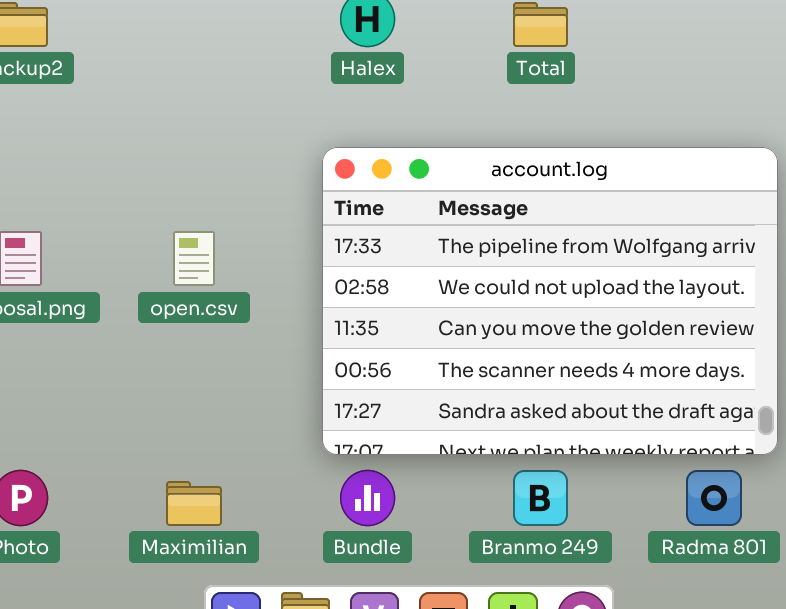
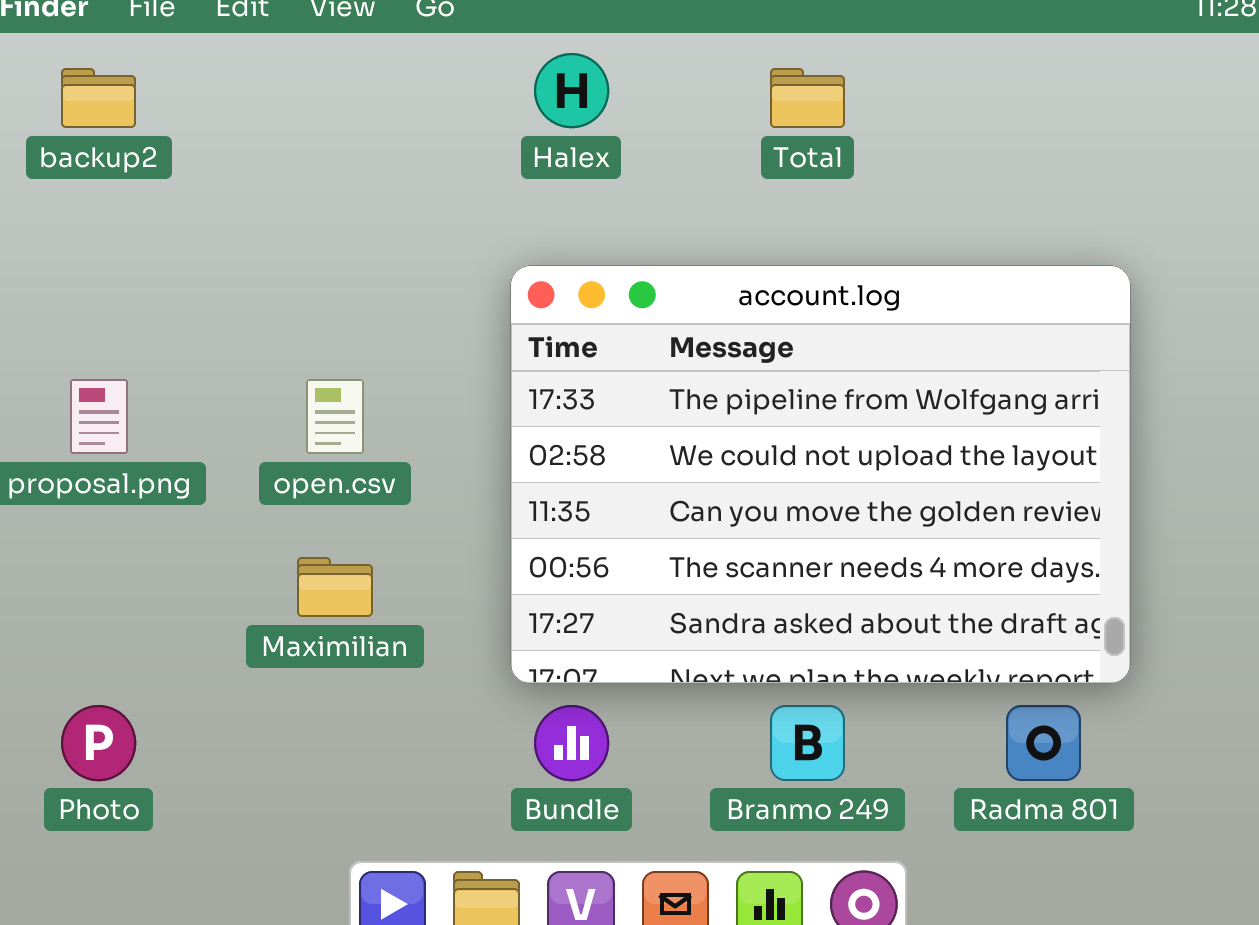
Maximilian: [166,481,222,526] -> [297,557,373,617], moved

